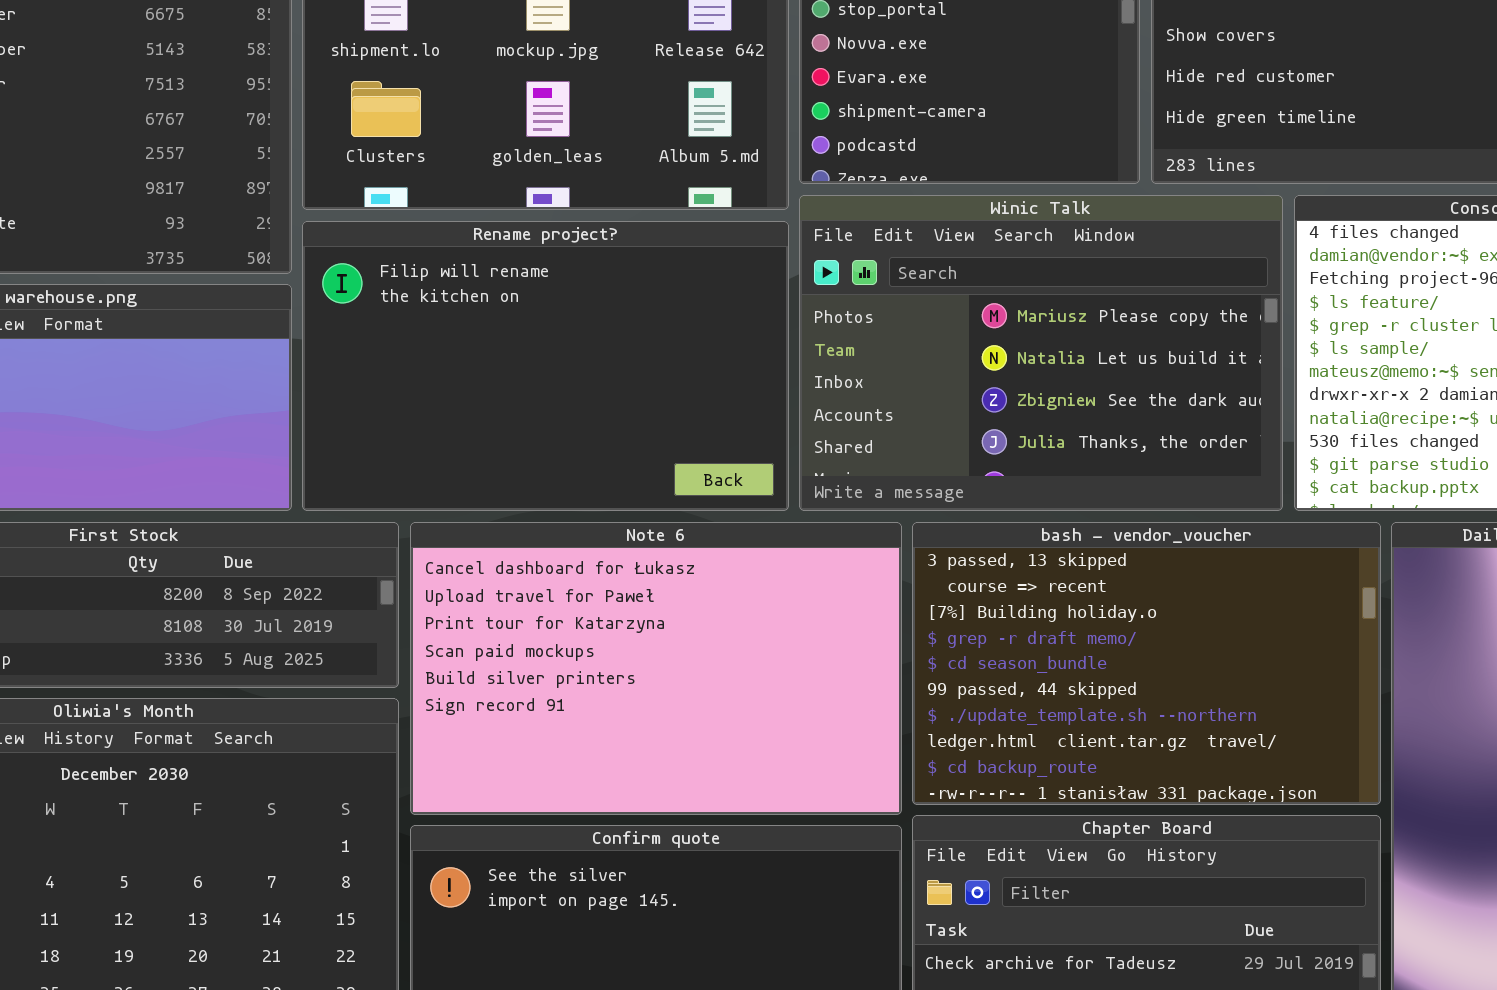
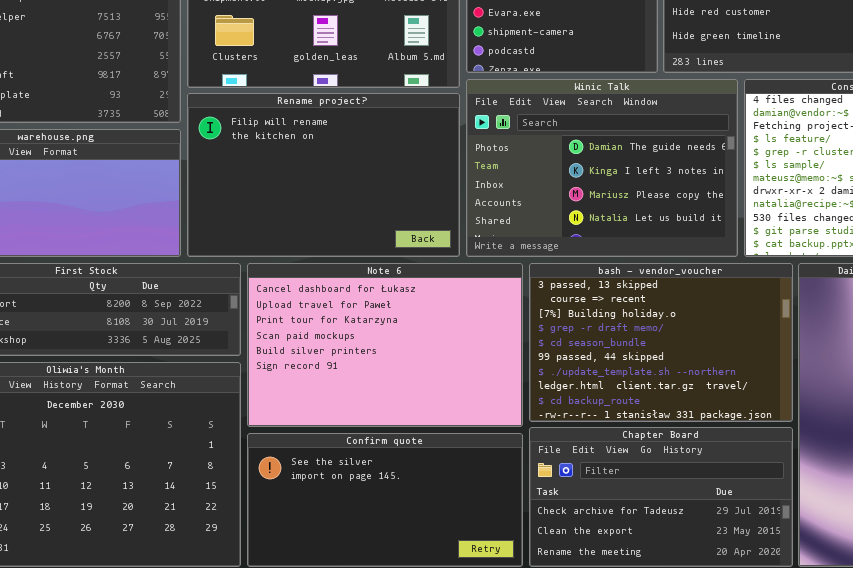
Winic Talk: [799,195,1283,511] -> [466,79,738,257], scrolled up 2 rows

